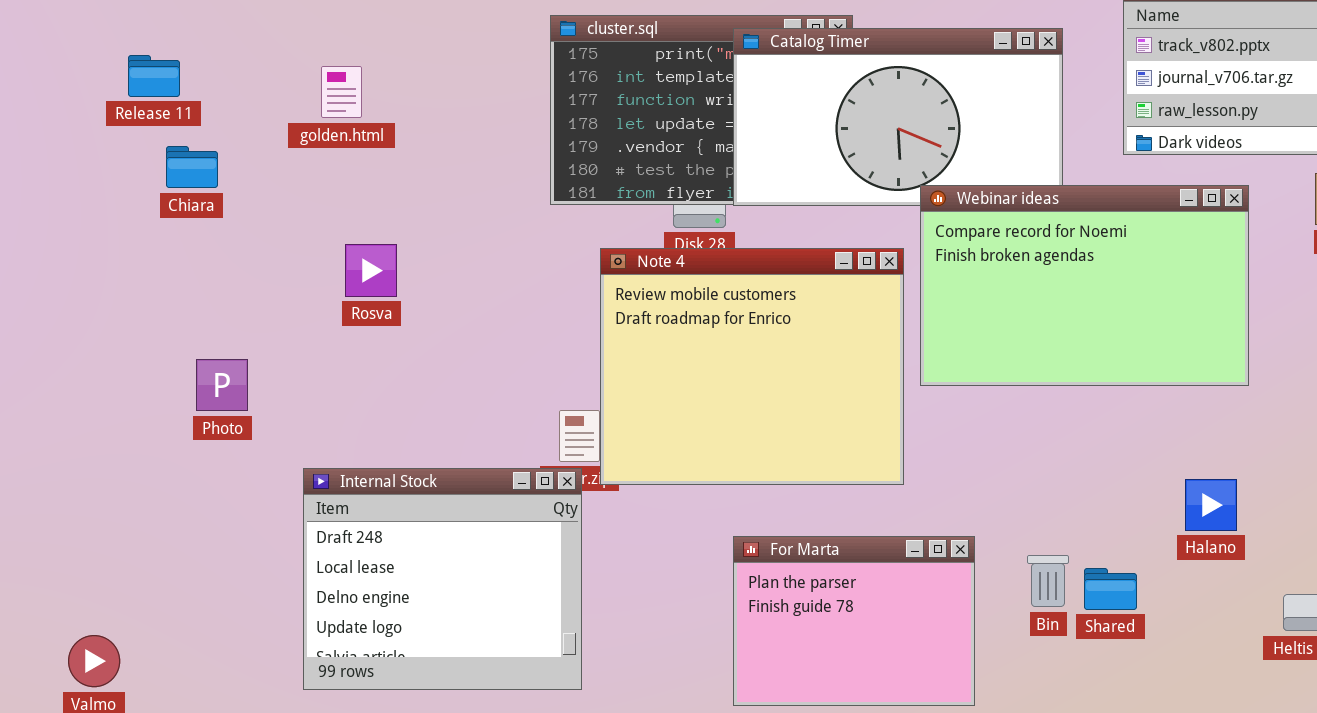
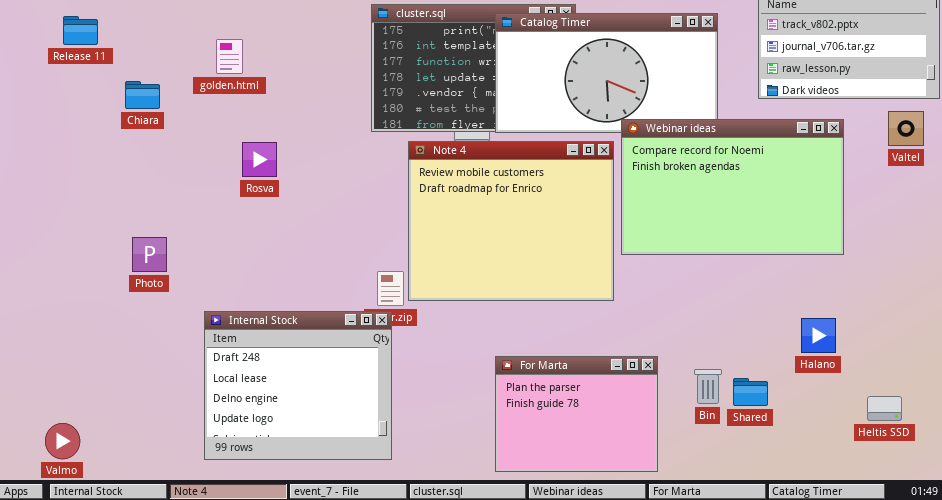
Release 11: [128,55,180,97] -> [63,16,98,45], moved
Chiara: [166,146,218,188] -> [125,81,160,109], moved
Rosva: [345,244,397,297] -> [242,142,277,177], moved
Note 4: [600,248,904,485] -> [408,141,614,301], moved

